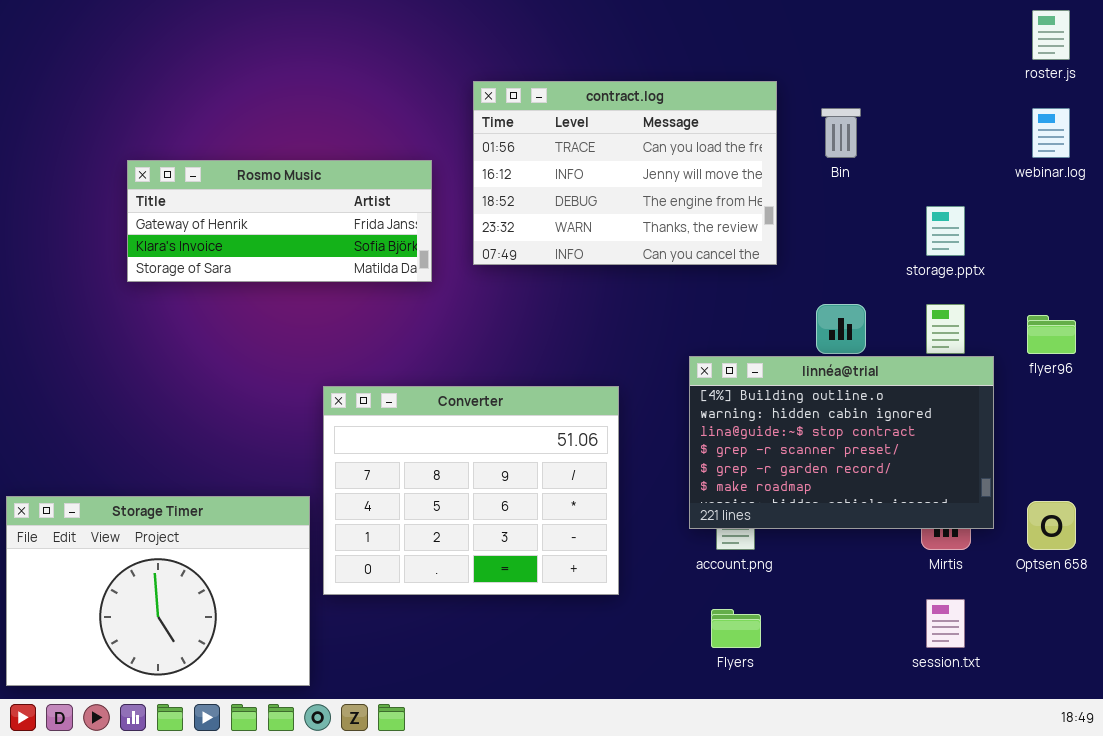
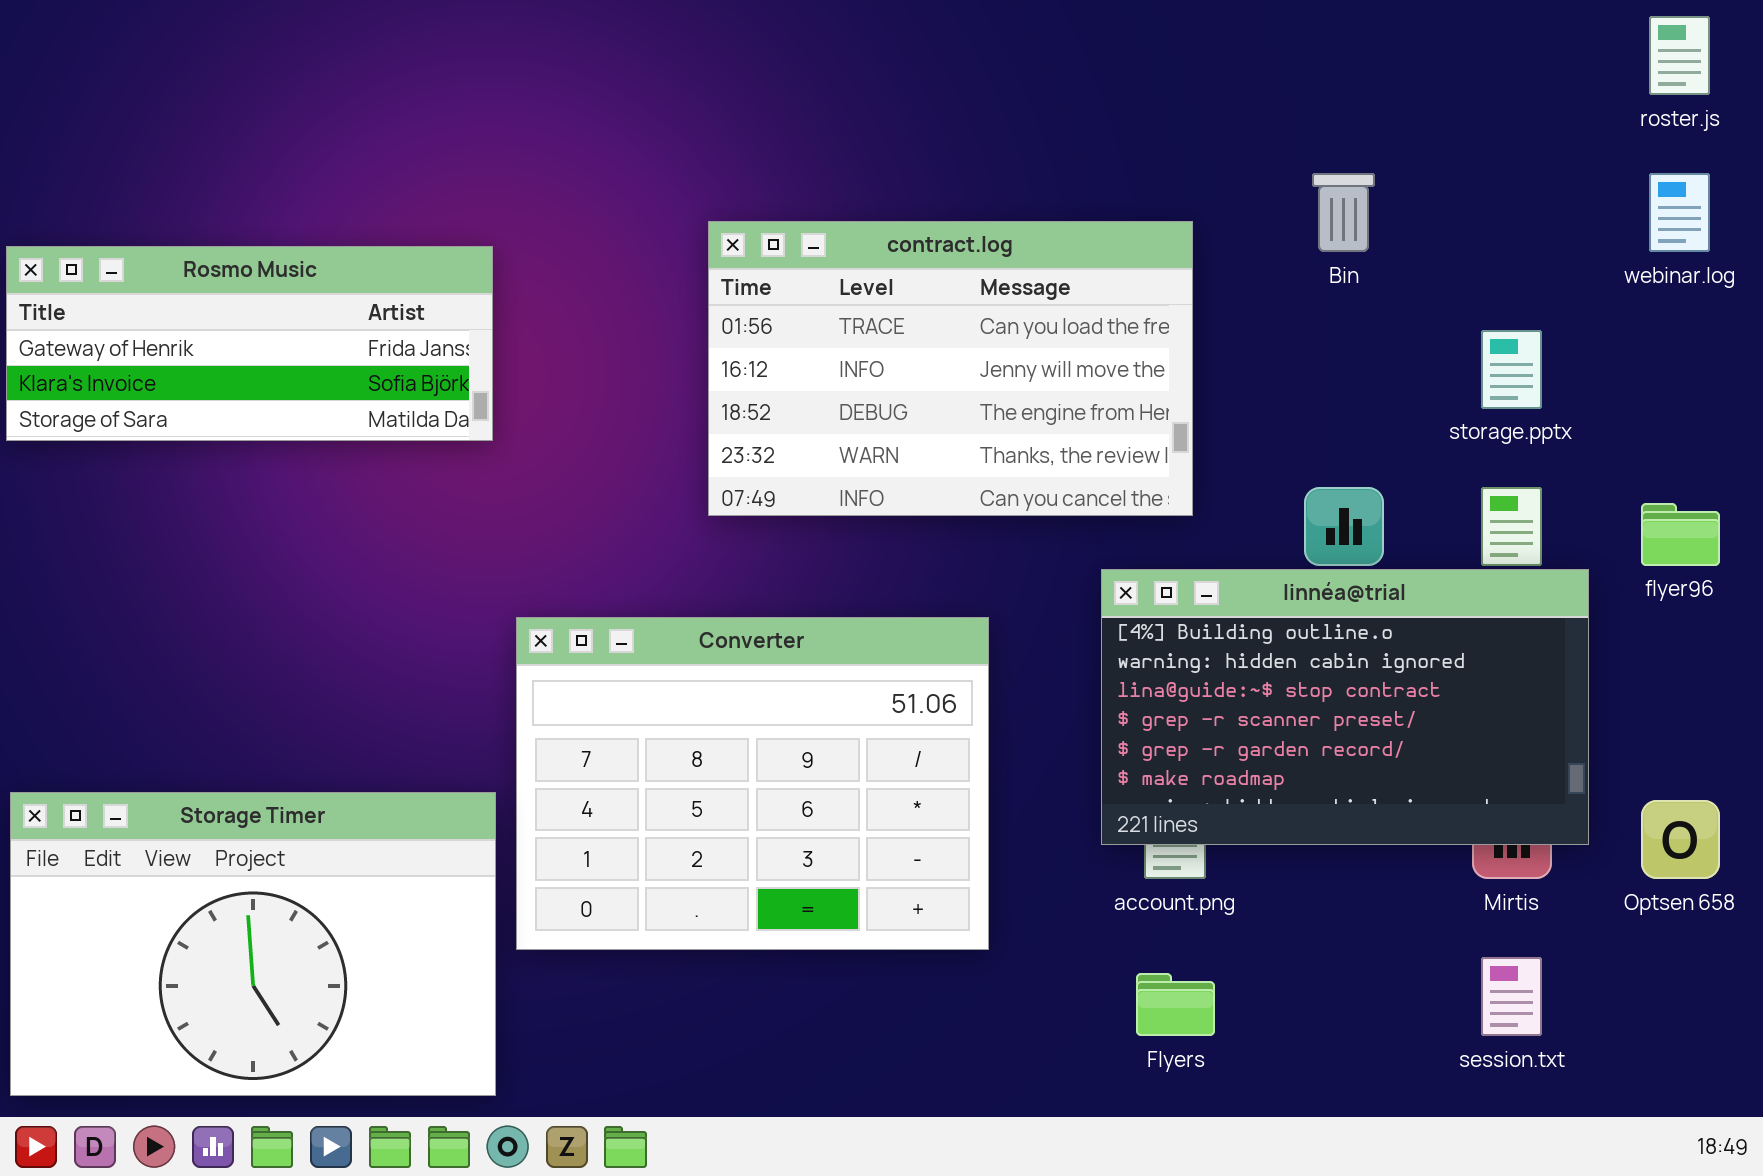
contract.log: [473,81,777,265] -> [708,221,1193,516], moved
Rosmo Music: [127,160,432,282] -> [6,246,493,441], moved

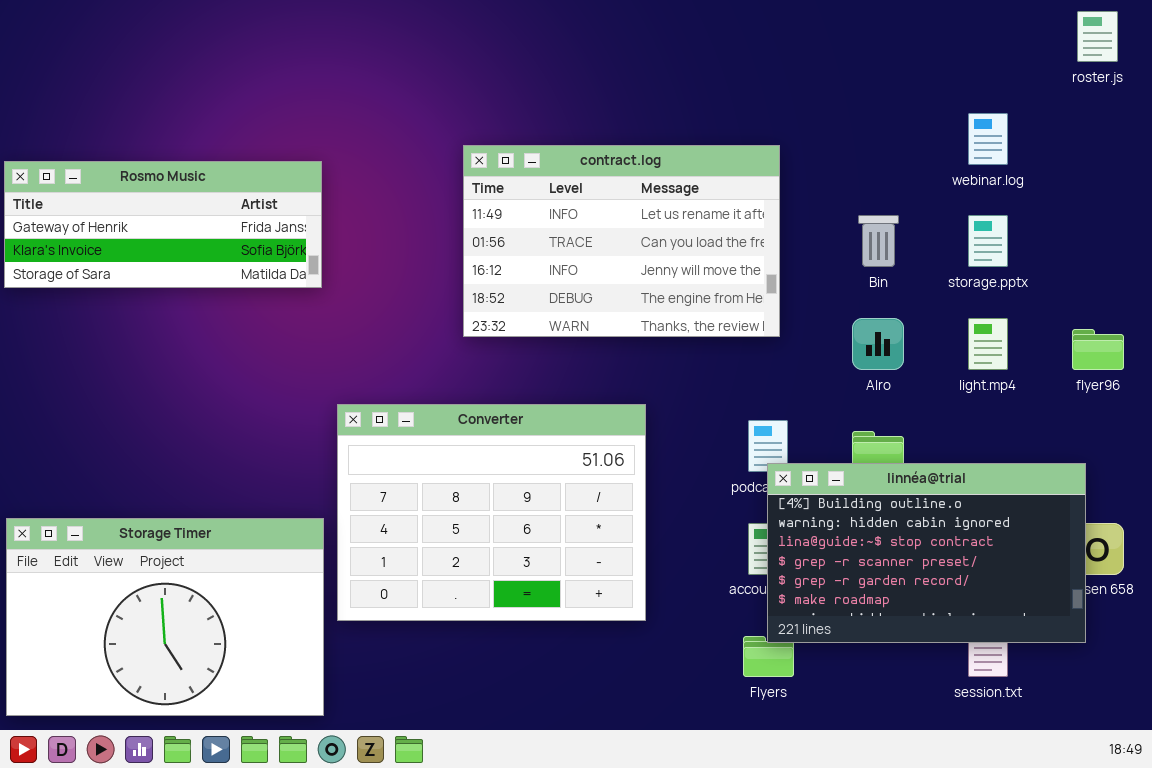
Bin: [1312,173,1375,252] -> [858,215,899,267], moved
webinar.log: [1649,173,1710,252] -> [968,113,1008,165], moved
contract.log: [708,221,1193,516] -> [463,145,780,337], scrolled up 1 row
linnéa@trial: [1101,569,1589,845] -> [767,463,1086,643], moved

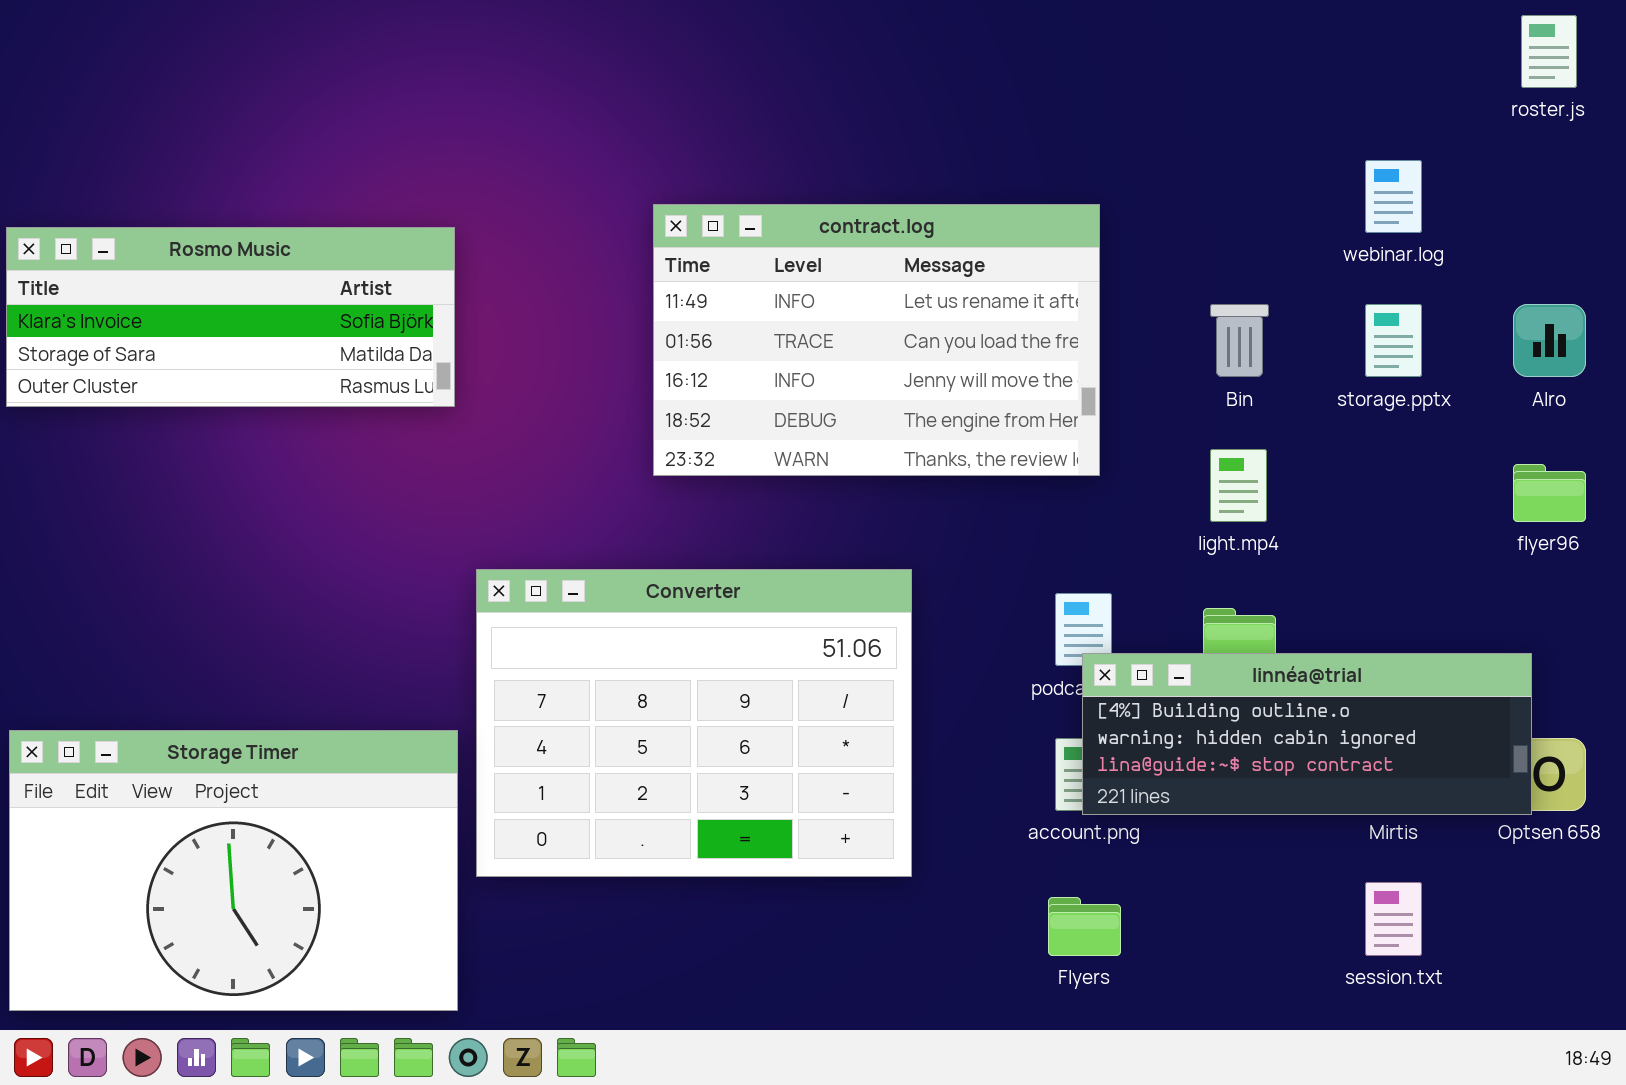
Rosmo Music: [4,161,322,288] -> [6,227,455,407], scrolled down 1 row
Alro: [852,318,904,370] -> [1513,304,1586,377], moved
light.mp4: [968,318,1008,370] -> [1210,449,1267,522], moved
linnéa@trial: [767,463,1086,643] -> [1082,653,1532,815], resized

